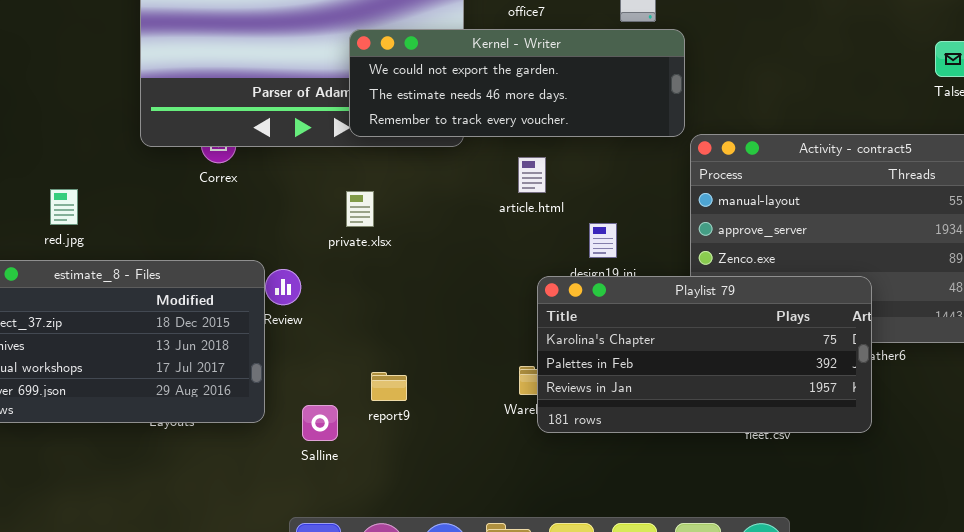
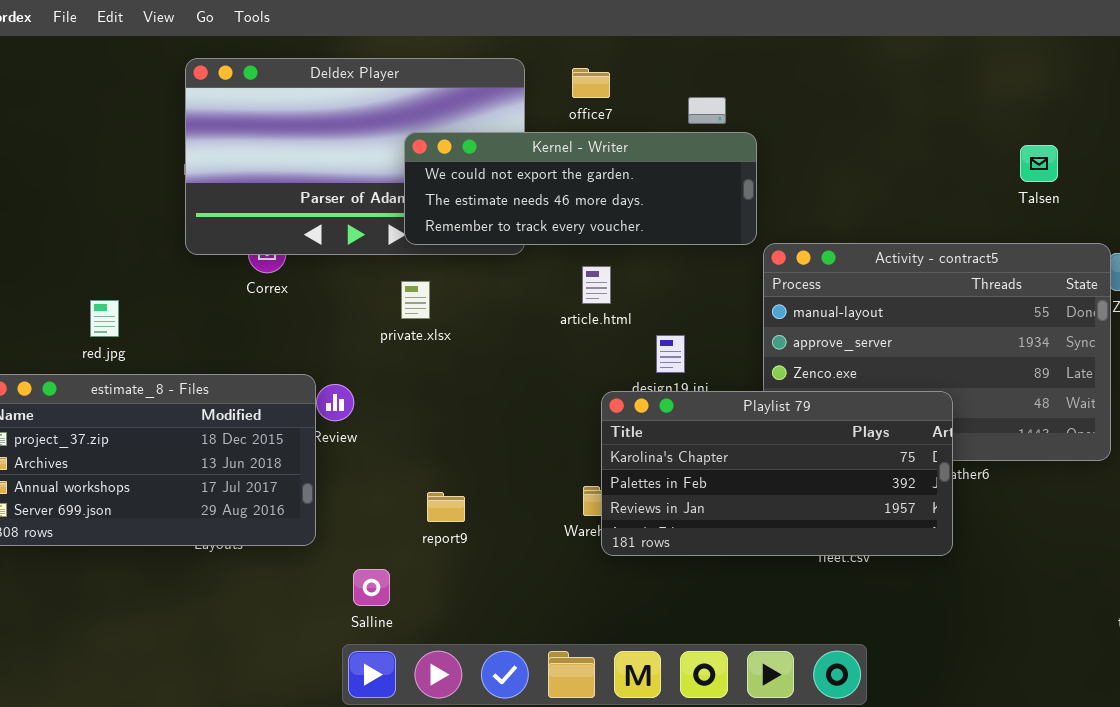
private.xlsx: [346,191,374,227] -> [401,281,430,319], moved
Salline: [302,405,338,441] -> [353,569,390,606], moved

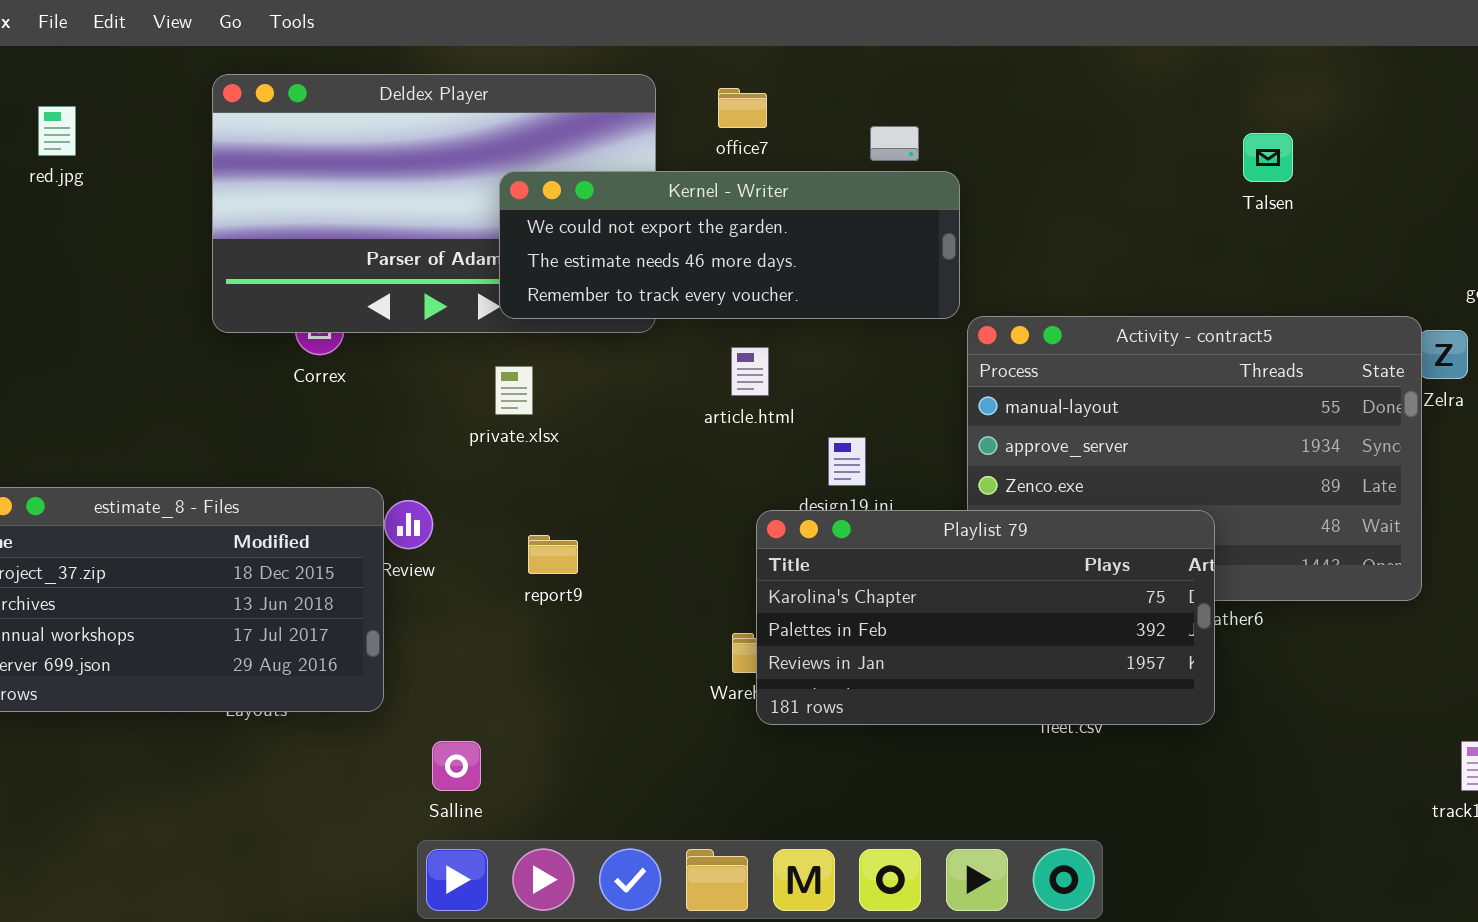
Talsen: [1020,145,1058,182] -> [1243,133,1293,182], moved
red.jpg: [90,300,119,337] -> [38,106,76,156], moved
report9: [427,492,465,522] -> [528,535,578,574], moved

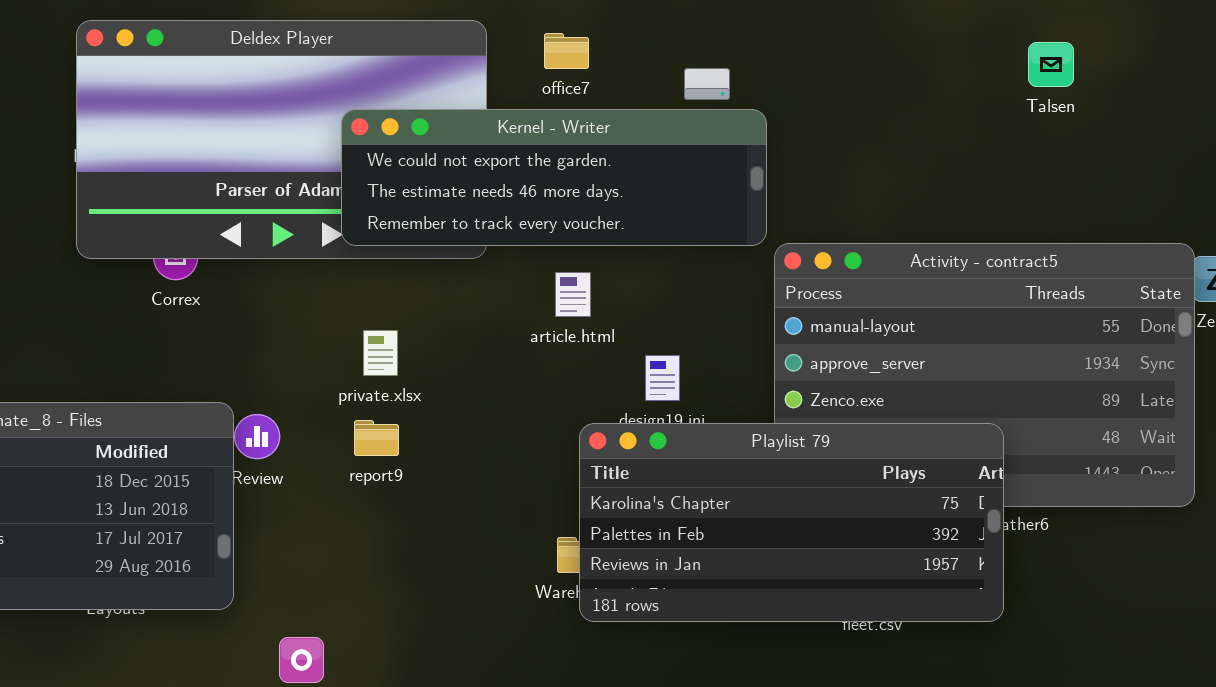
Talsen: [1243,133,1293,182] -> [1028,42,1074,87], moved
private.xlsx: [495,366,533,415] -> [363,330,398,376], moved
report9: [528,535,578,574] -> [354,420,399,456], moved

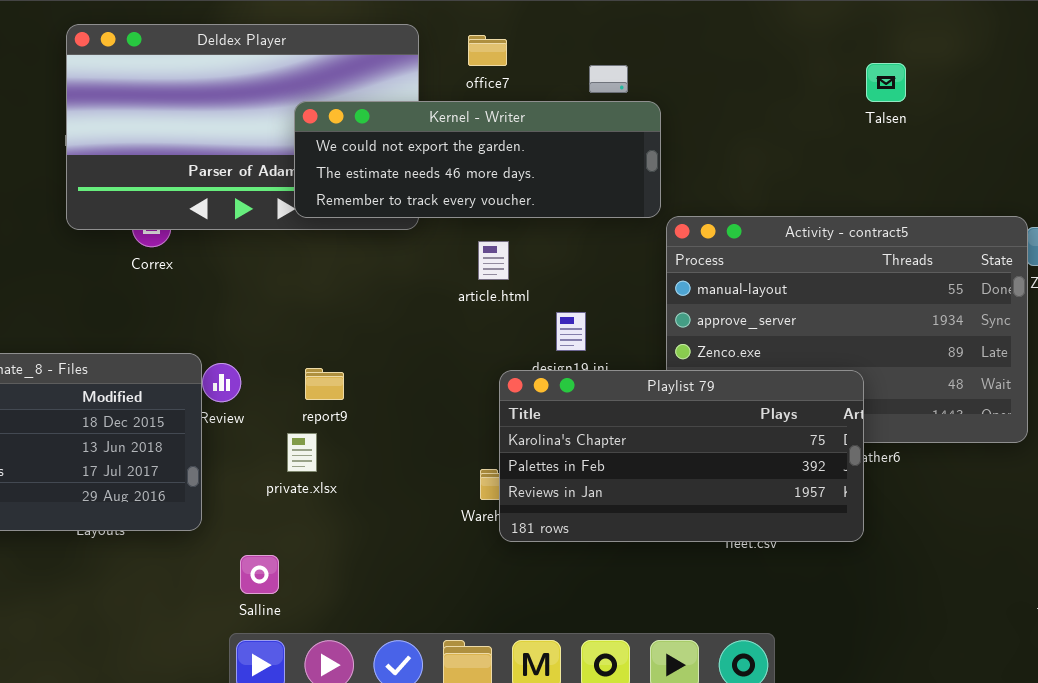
Talsen: [1028,42,1074,87] -> [866,63,906,102], moved
private.xlsx: [363,330,398,376] -> [287,433,317,472], moved

